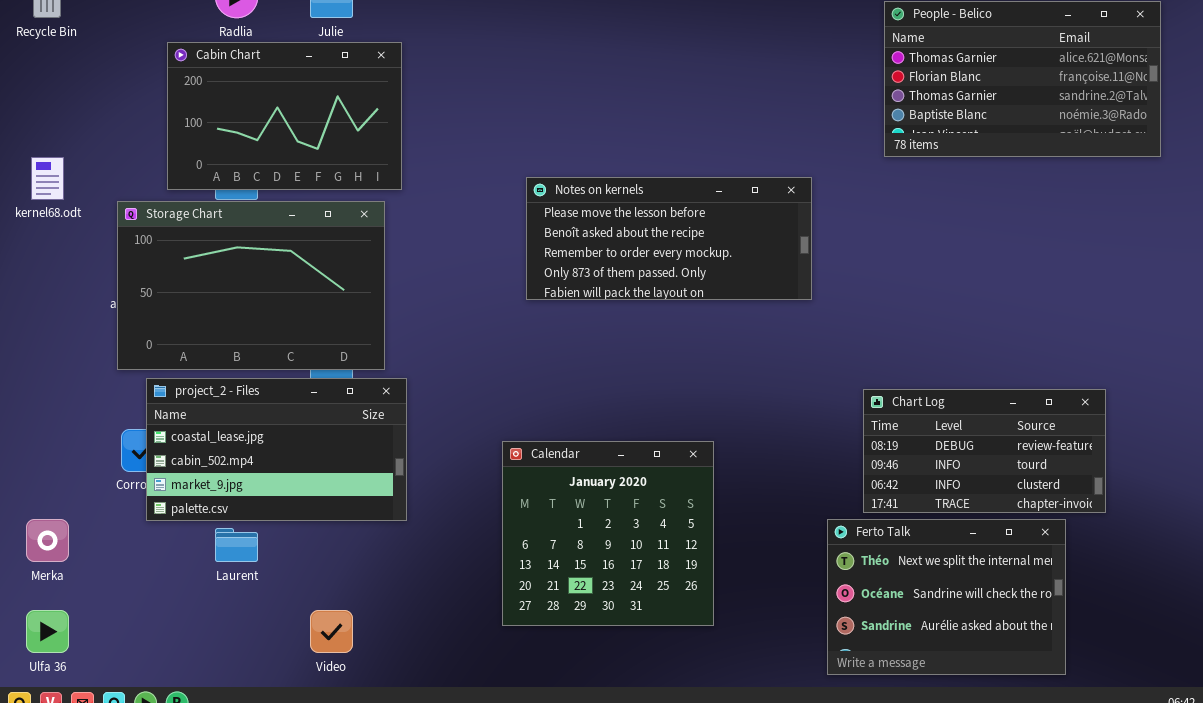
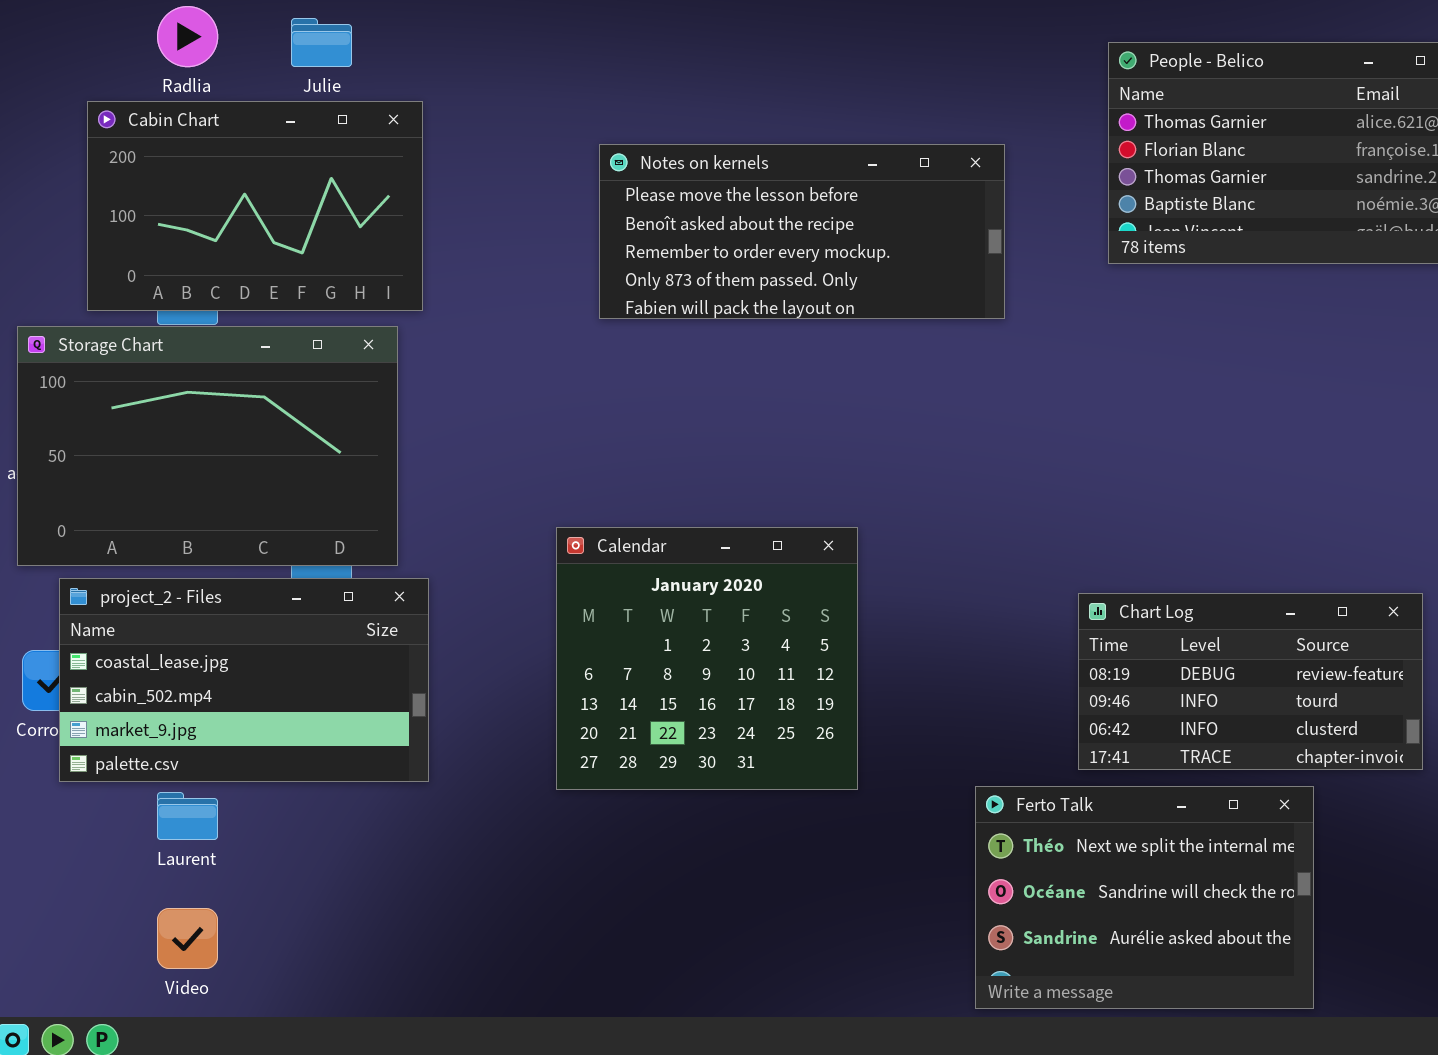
Notes on kernels: [526,177,812,300] -> [599,144,1005,319], moved
Calendar: [502,441,714,626] -> [556,527,858,790], moved
Ferto Talk: [827,519,1066,675] -> [975,786,1314,1009], moved
Video: [310,610,353,653] -> [157,908,218,969], moved

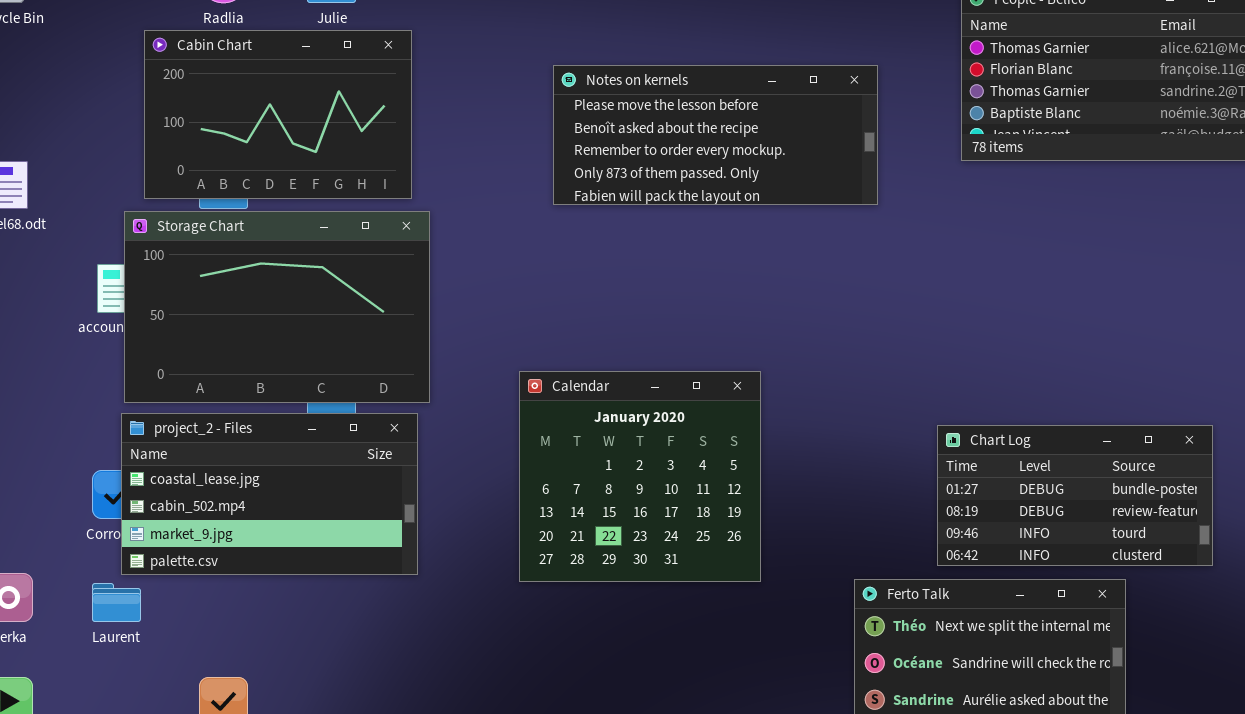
Storage Chart: [17,326,398,566] -> [124,211,430,403], moved
Chart Log: [1078,593,1423,770] -> [937,425,1213,566], scrolled up 1 row
Laurent: [157,792,218,840] -> [92,583,141,622], moved

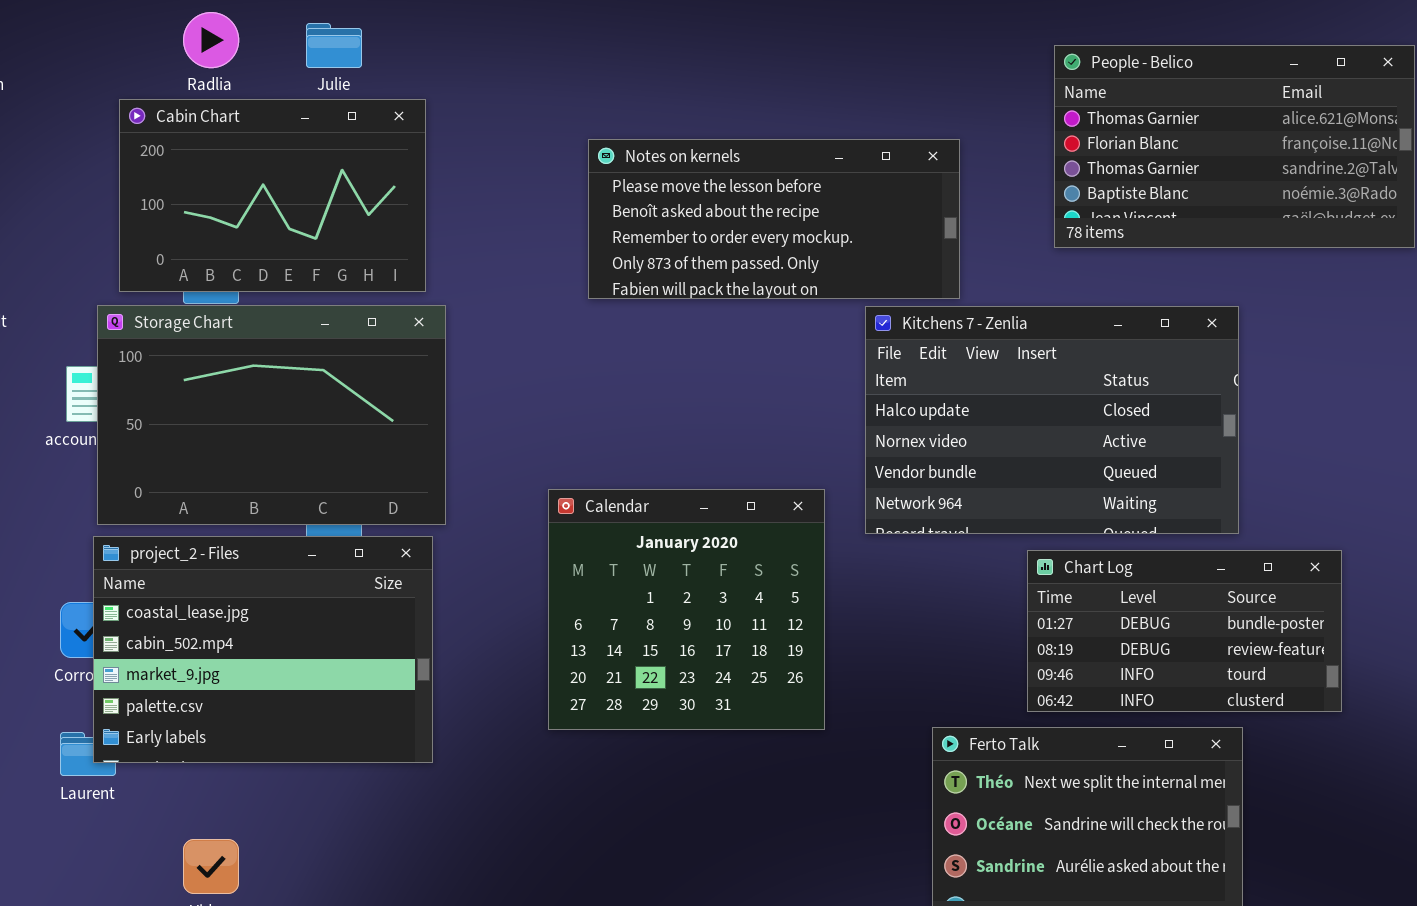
Kitchens 7 - Zenlia: none -> [865,306,1239,534], opened
project_2 - Files: [121,413,418,575] -> [93,536,433,763], resized

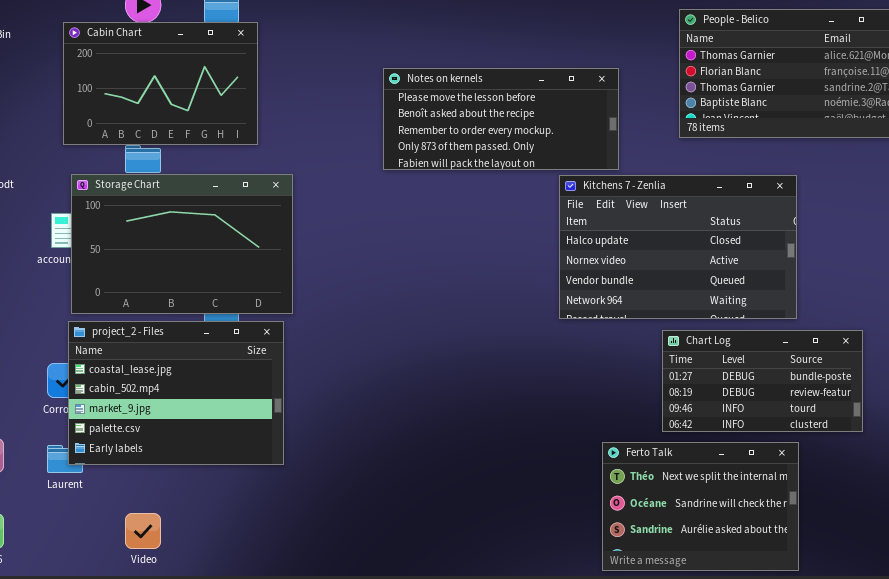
Cabin Chart: [119,99,426,292] -> [63,22,258,145], moved
Calendar: [548,489,825,730] -> none, closed

